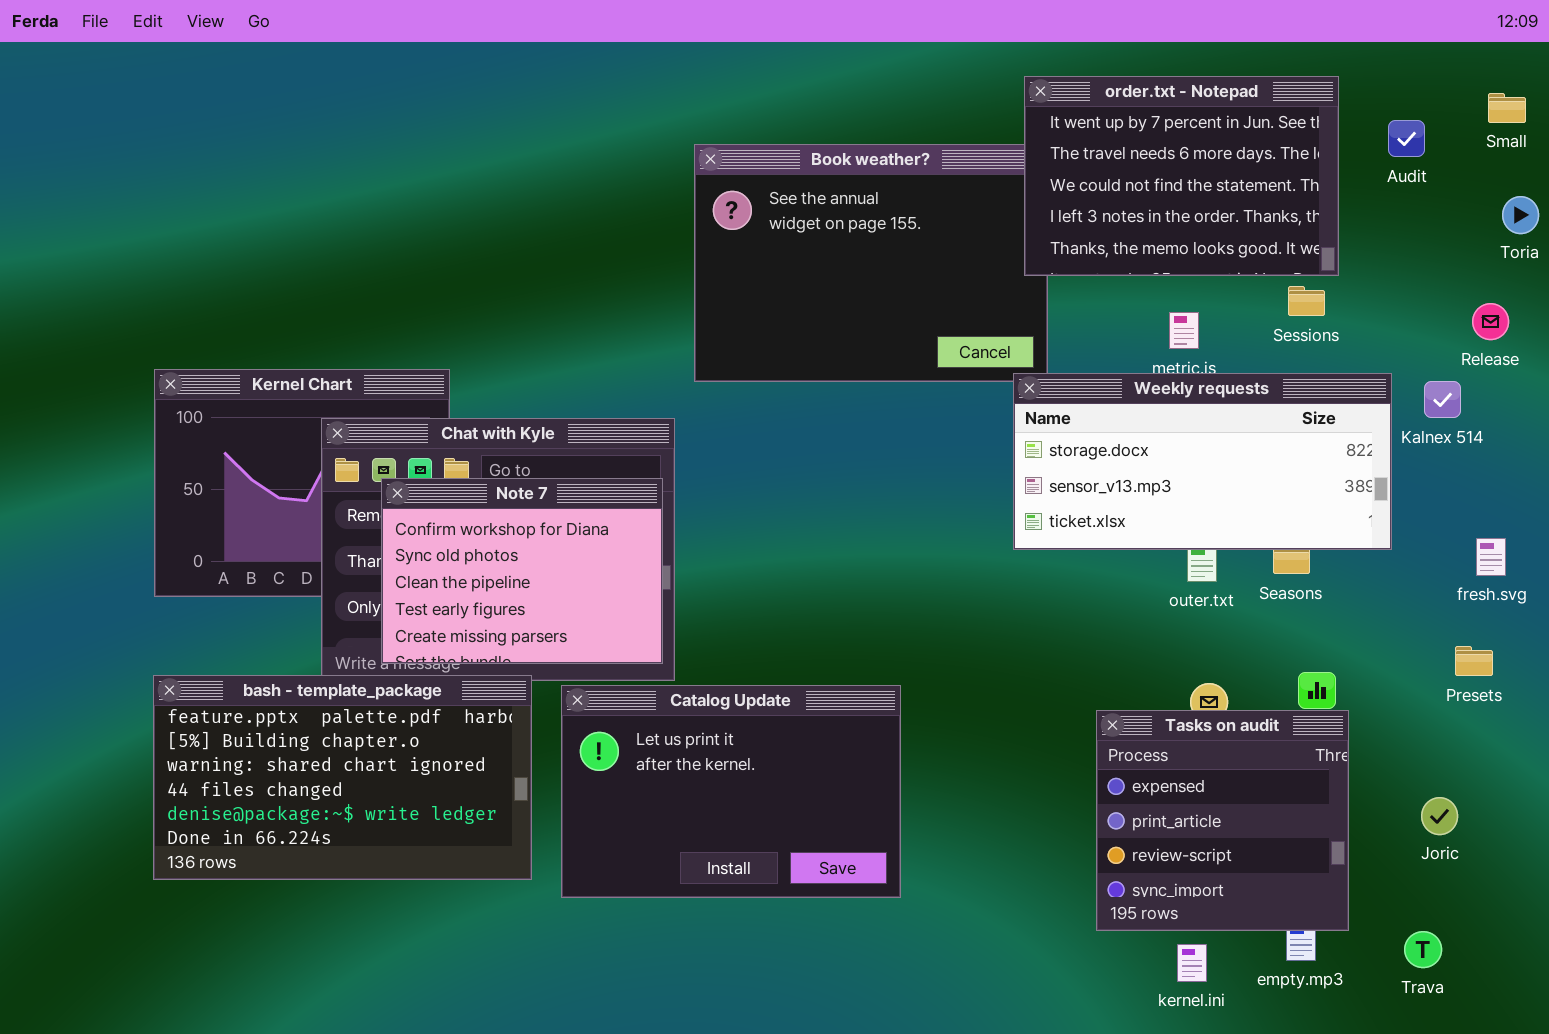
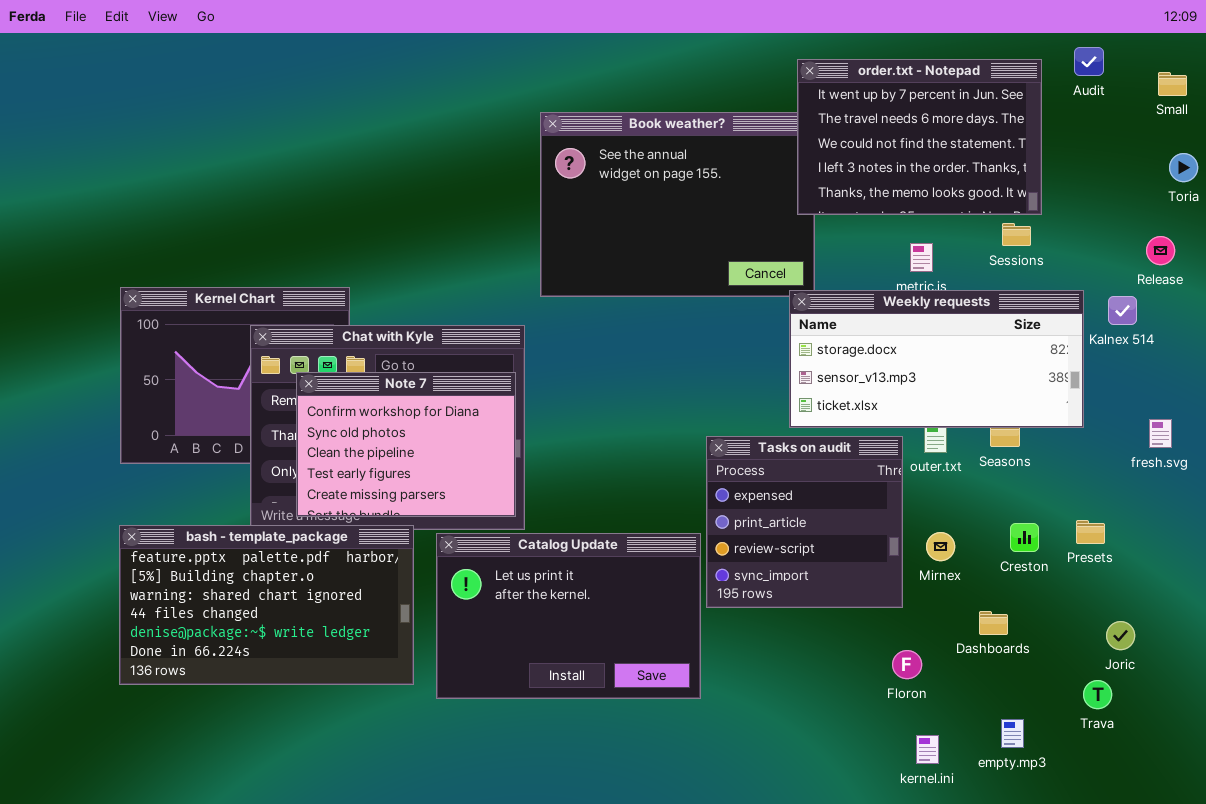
Audit: [1388,120,1425,157] -> [1074,47,1104,76], moved
Presets: [1455,646,1493,676] -> [1076,520,1105,544], moved
Tasks on audit: [1096,710,1349,931] -> [706,436,903,608], moved
Trava: [1404,931,1442,968] -> [1083,680,1112,709], moved

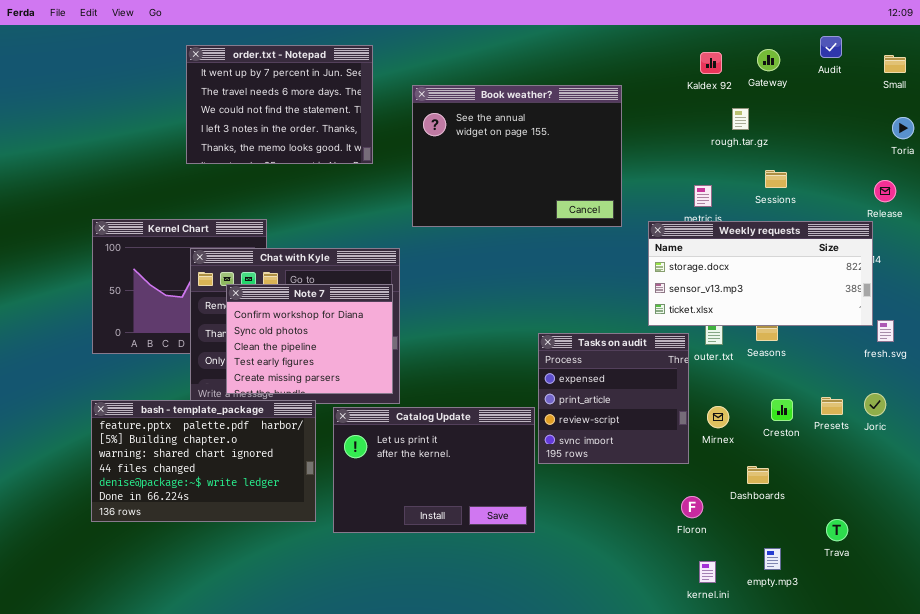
order.txt - Notepad: [797,59,1042,215] -> [186,45,373,164], moved
Weekly requests: [789,290,1084,428] -> [648,221,873,326], moved
Joric: [1106,621,1135,650] -> [864,393,886,416], moved

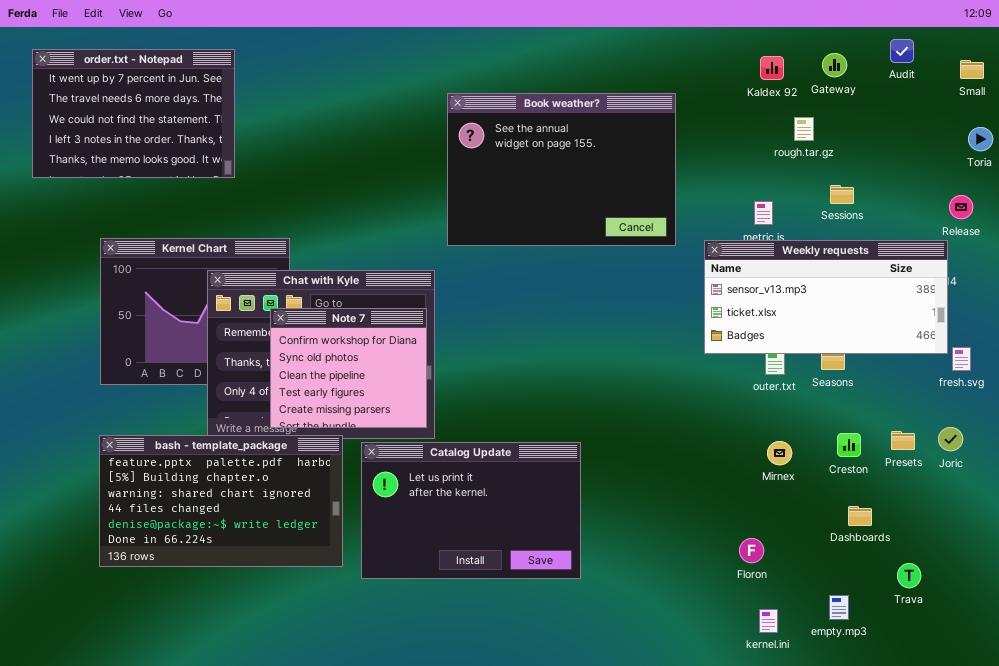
order.txt - Notepad: [186,45,373,164] -> [32,49,235,178], moved
Weekly requests: [648,221,873,326] -> [704,240,948,354], scrolled down 1 row
Note 7: [226,284,393,394] -> [270,308,427,428], resized
Tasks on audit: [538,333,689,464] -> none, closed
Dashboards: [747,466,769,484] -> [848,506,872,526], moved

